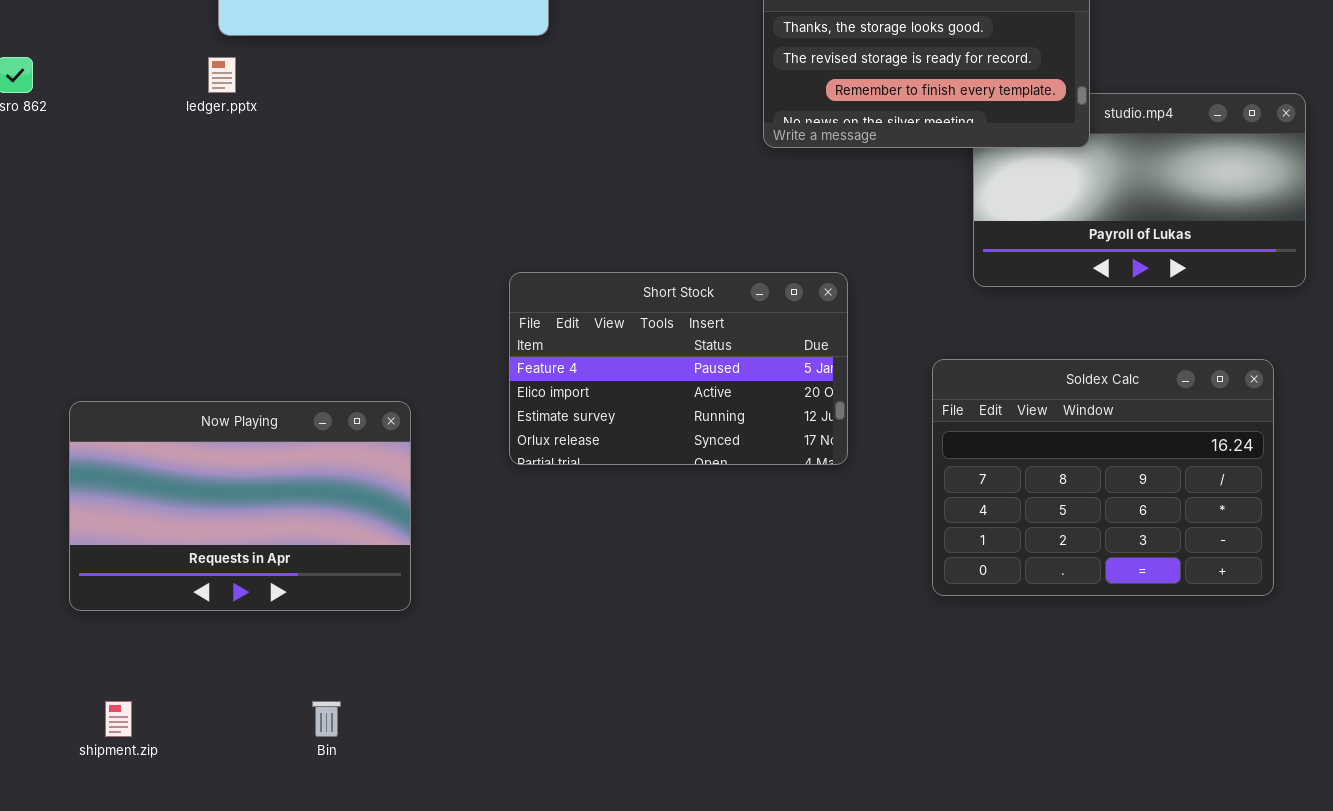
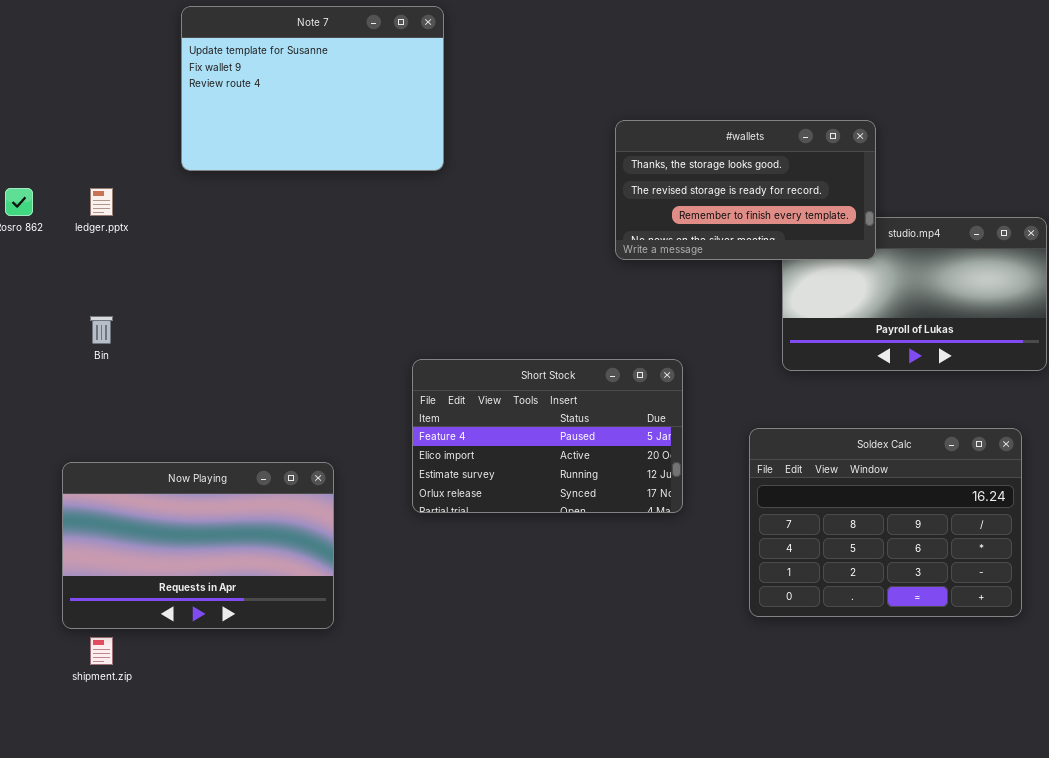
ledger.pptx: [208,57,236,93] -> [90,188,113,216], moved
shipment.zip: [105,701,132,737] -> [90,637,113,665], moved
Bin: [312,701,341,737] -> [90,316,113,344], moved

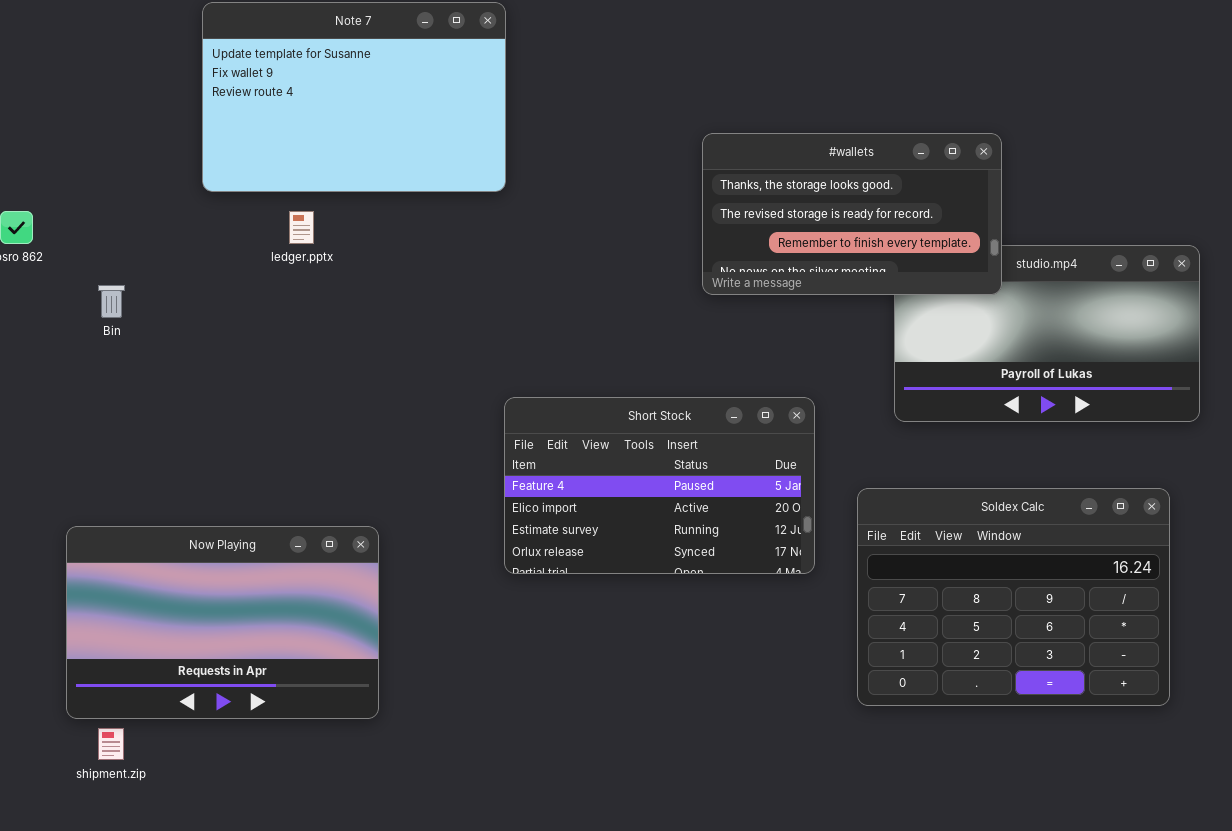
ledger.pptx: [90,188,113,216] -> [289,211,314,244], moved
Bin: [90,316,113,344] -> [98,285,125,318], moved
Short Stock: [412,359,683,513] -> [504,397,815,574], moved

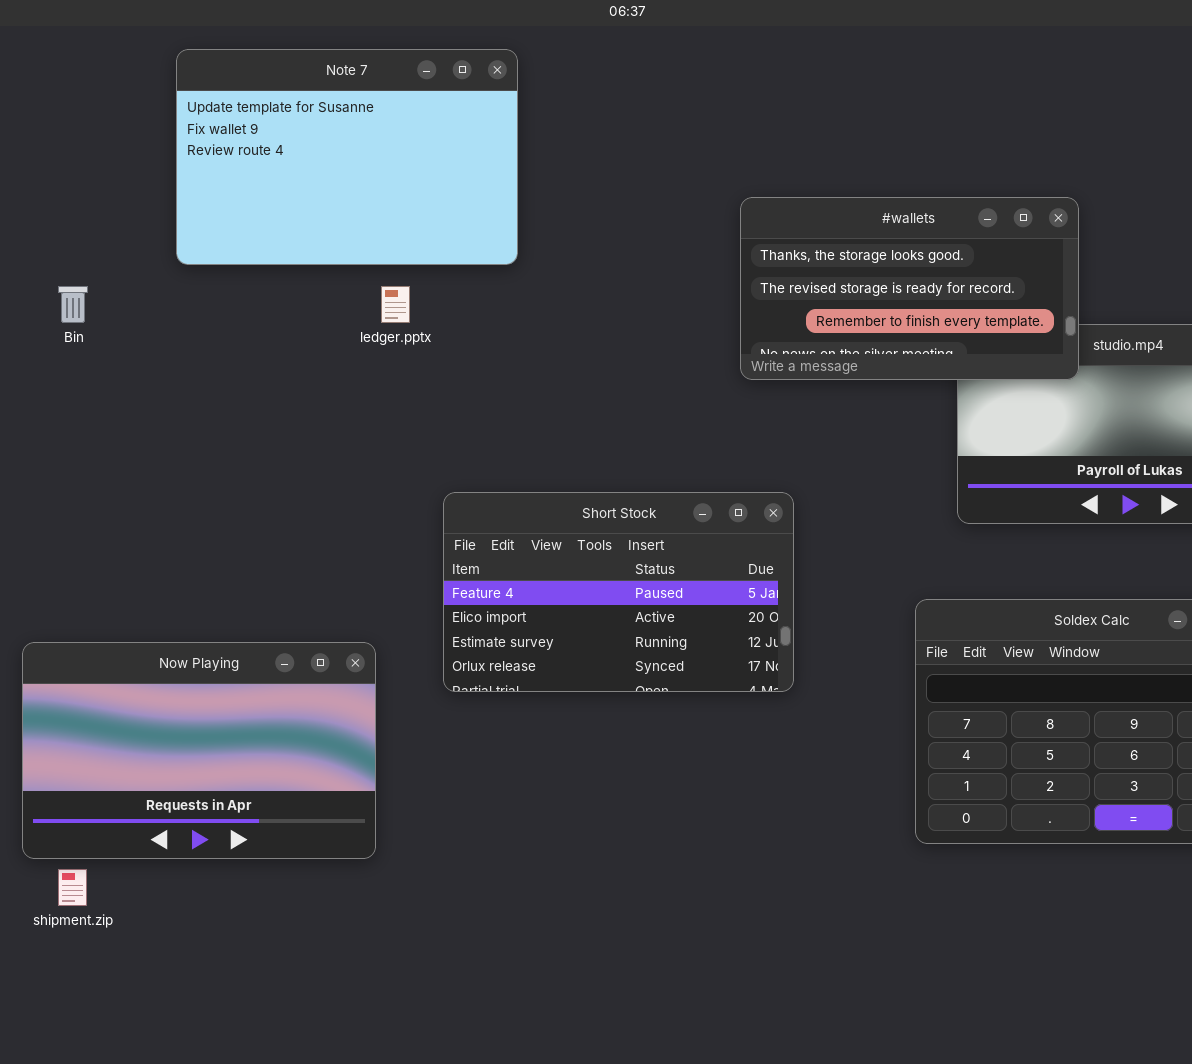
ledger.pptx: [289,211,314,244] -> [381,286,410,323], moved
Bin: [98,285,125,318] -> [58,286,88,323], moved
Short Stock: [504,397,815,574] -> [443,492,794,692], moved

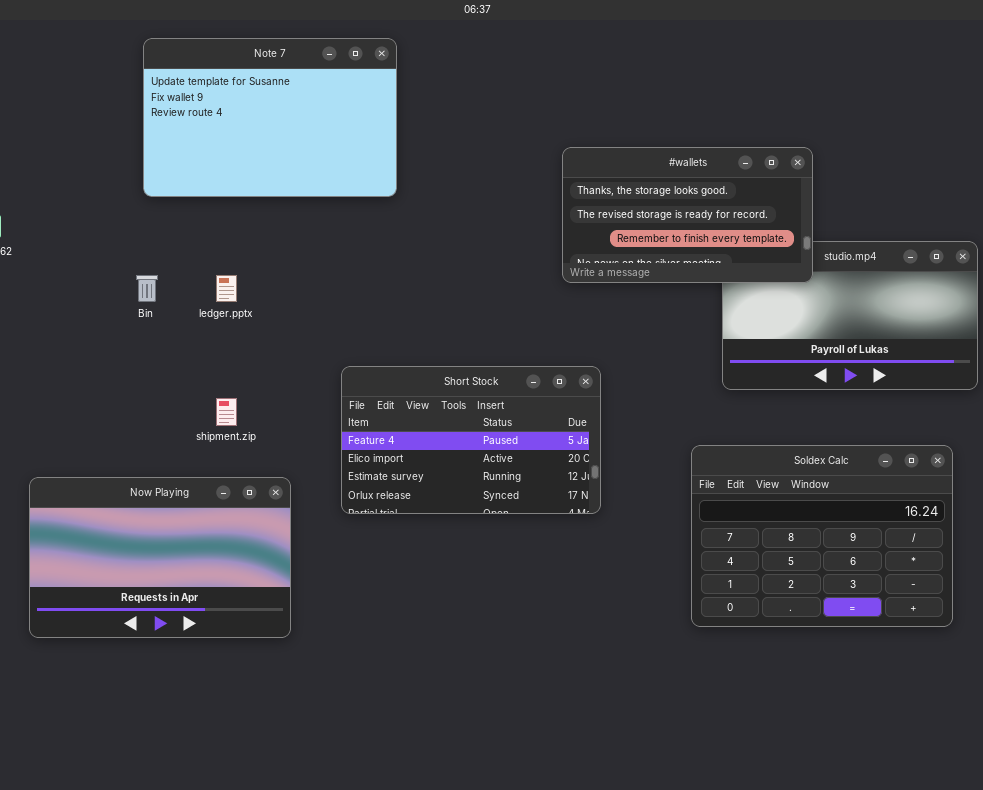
Bin: [58,286,88,323] -> [136,275,158,302], moved
ledger.pptx: [381,286,410,323] -> [216,275,237,302], moved
shipment.zip: [58,869,87,906] -> [216,398,237,426], moved

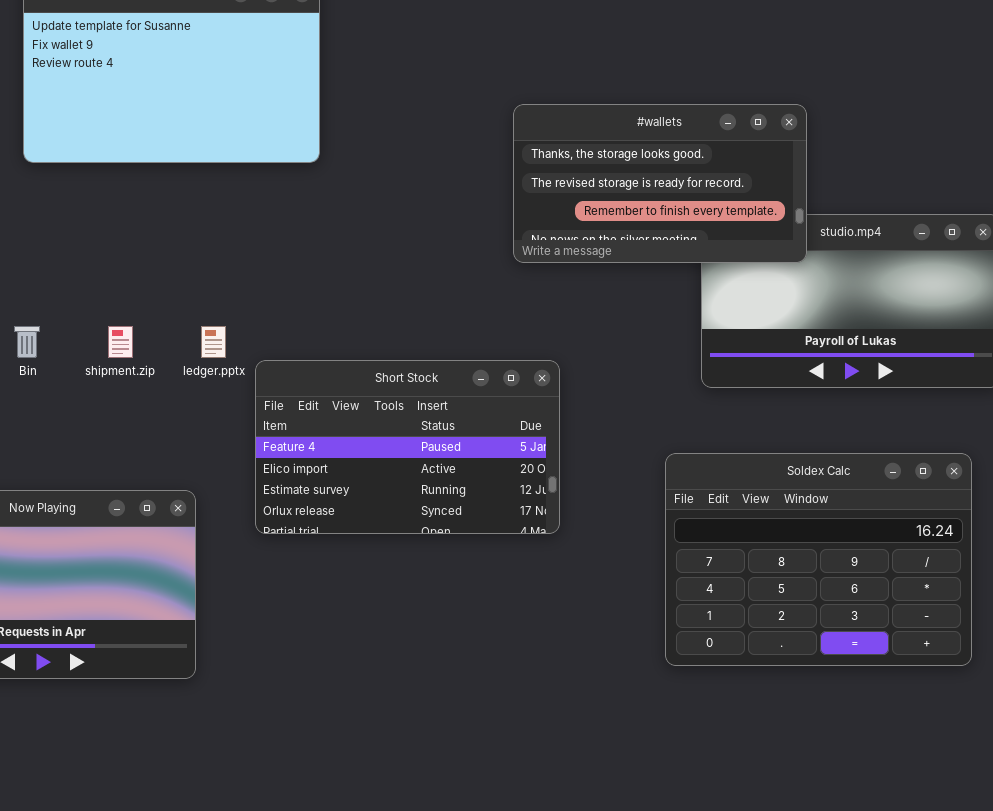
Bin: [136,275,158,302] -> [14,326,40,358], moved
ledger.pptx: [216,275,237,302] -> [201,326,226,358], moved
shipment.zip: [216,398,237,426] -> [108,326,133,358], moved

